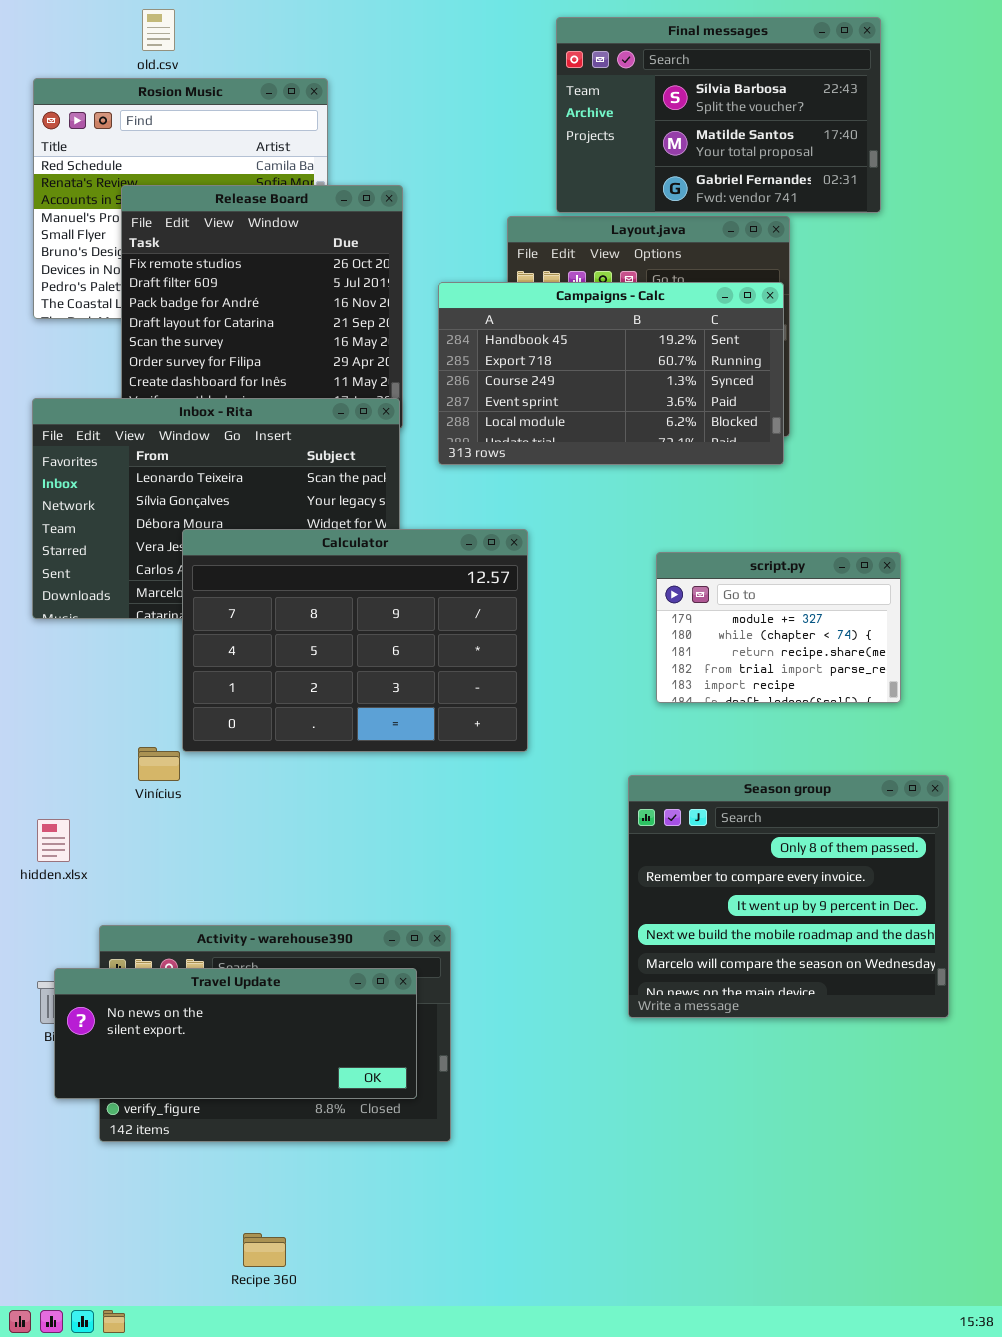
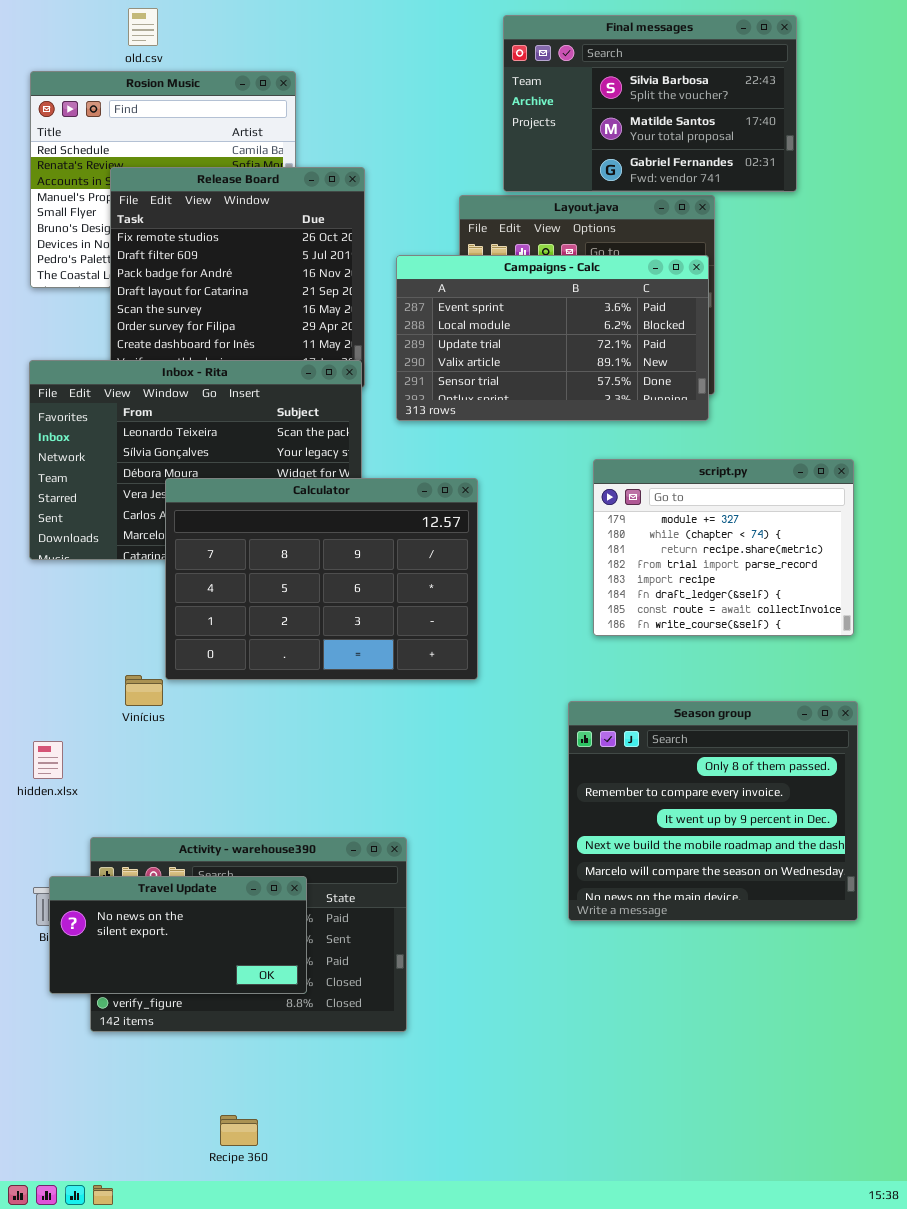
Campaigns - Calc: [438,282,784,465] -> [396,255,709,421], scrolled down 3 rows
script.py: [656,552,901,703] -> [593,459,854,636], resized
Travel Update: [54,968,417,1099] -> [49,876,307,994], resized

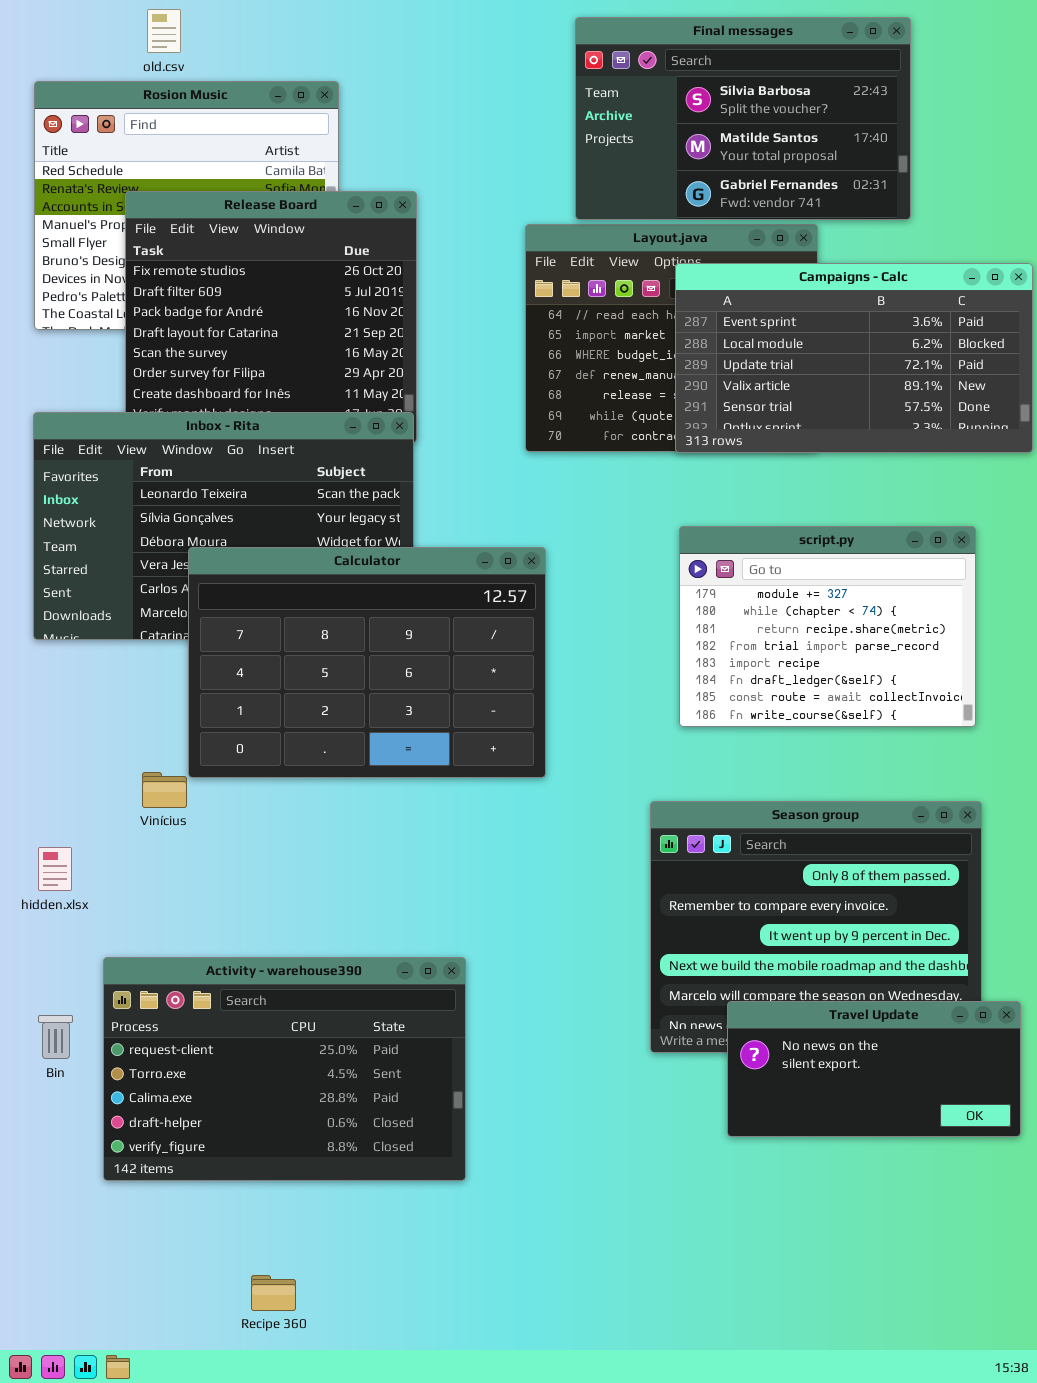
Campaigns - Calc: [396,255,709,421] -> [675,263,1033,453], moved
Travel Update: [49,876,307,994] -> [727,1001,1021,1137], moved

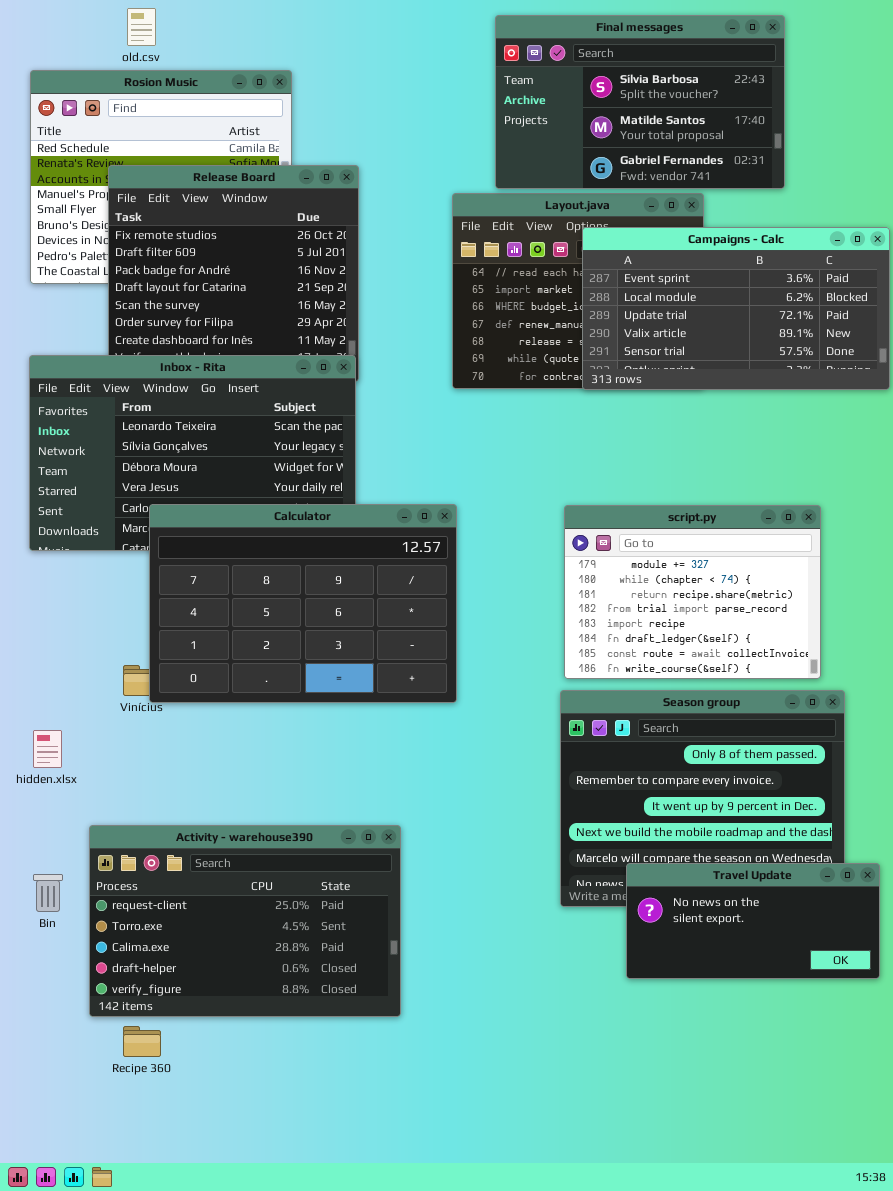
script.py: [679,526,976,727] -> [564,505,821,679], moved
Calculator: [188,547,546,778] -> [149,504,457,703], moved
Recipe 360: [251,1275,296,1311] -> [123,1026,161,1057], moved

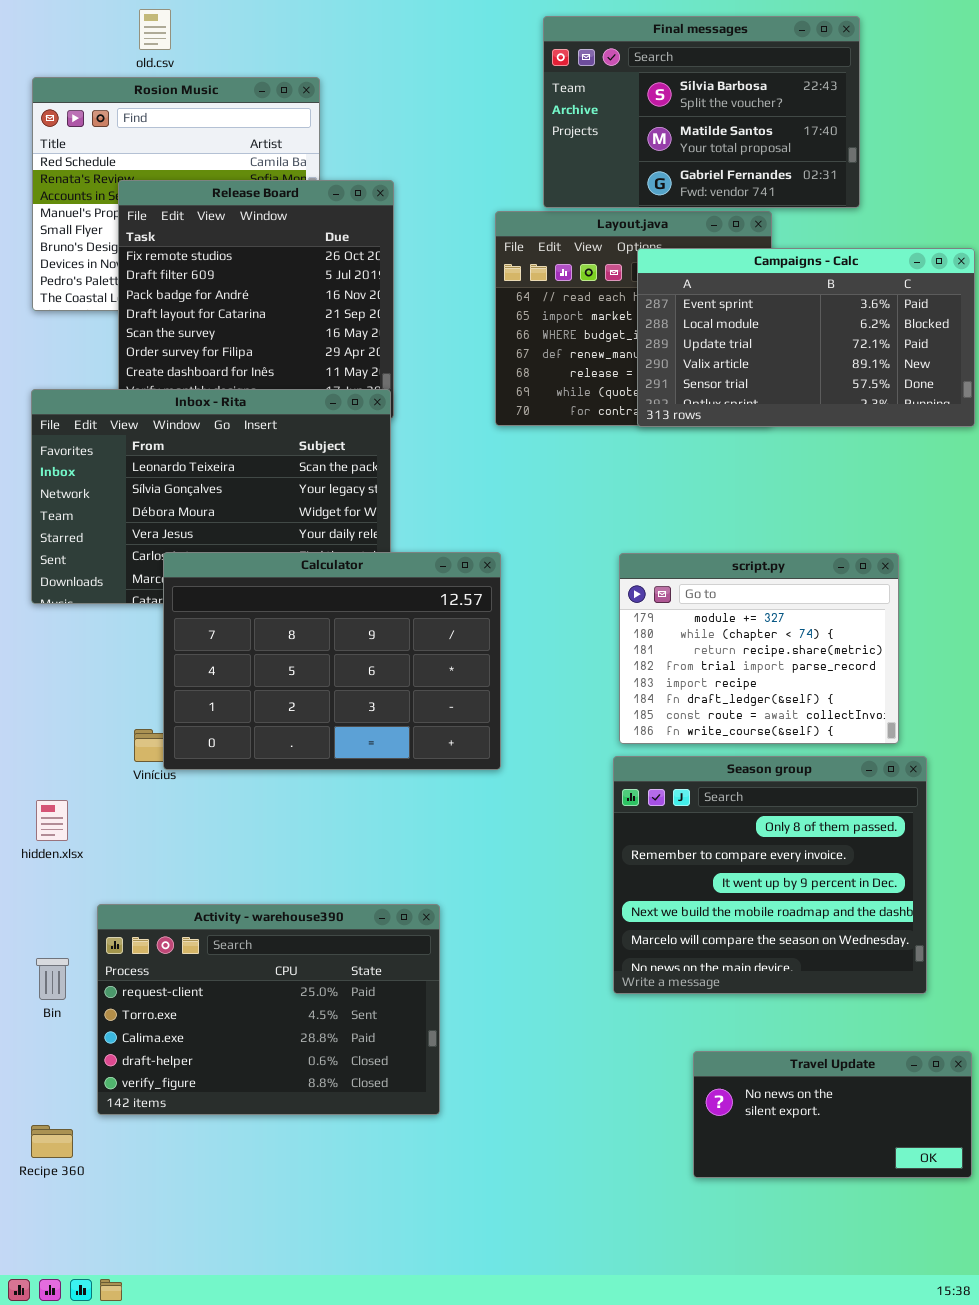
Travel Update: [626,863,880,979] -> [693,1051,972,1178], moved
Recipe 360: [123,1026,161,1057] -> [31,1125,73,1158], moved

